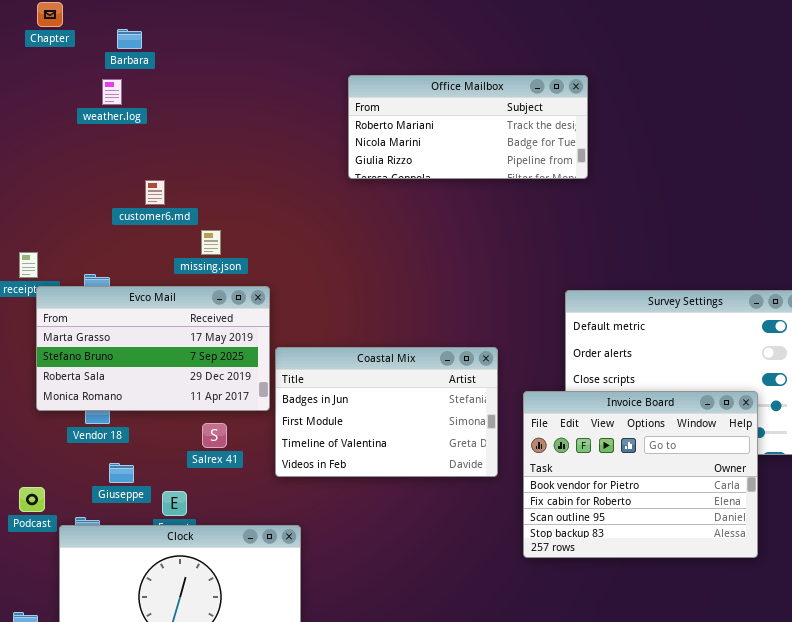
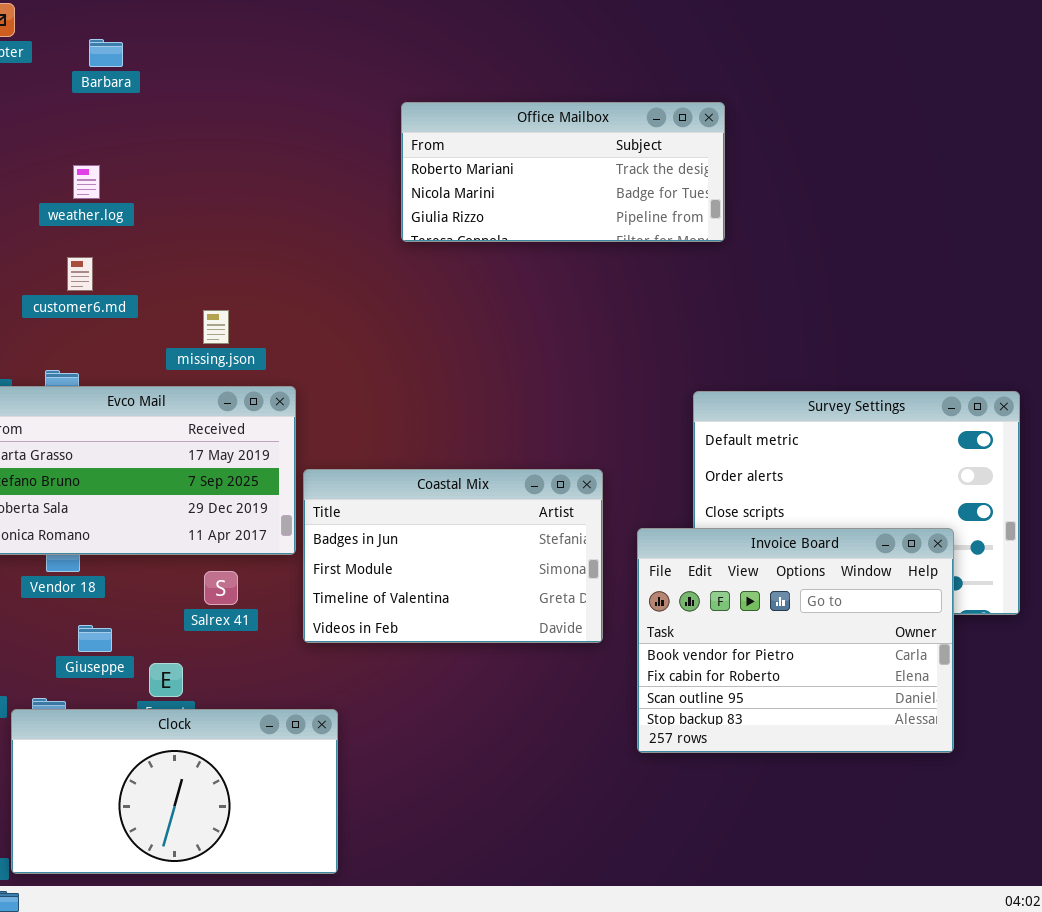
weather.log: [102,79,122,105] -> [73,165,100,199], moved
customer6.md: [145,180,165,205] -> [67,257,93,291], moved

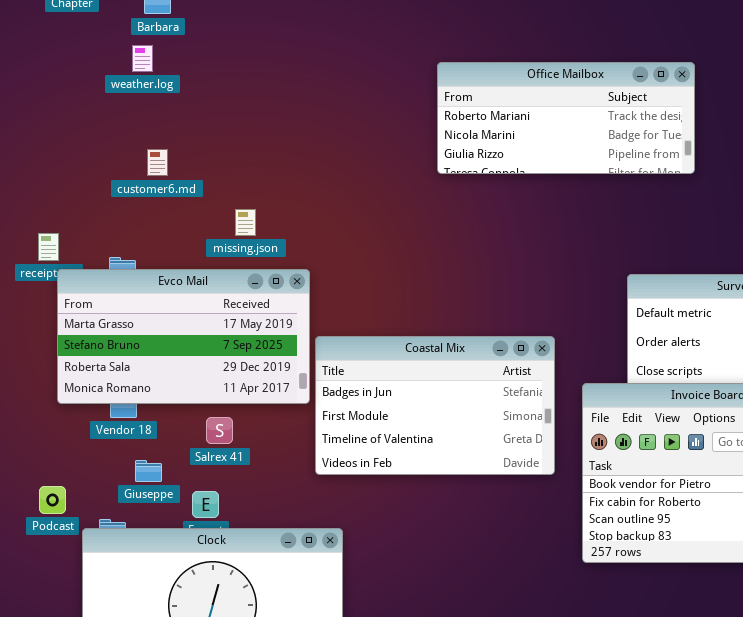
Office Mailbox: [401,102,725,242] -> [437,62,695,174], moved
weather.log: [73,165,100,199] -> [132,45,153,72], moved
customer6.md: [67,257,93,291] -> [147,149,168,176], moved
Salrex 41: [204,571,238,605] -> [206,417,233,444], moved

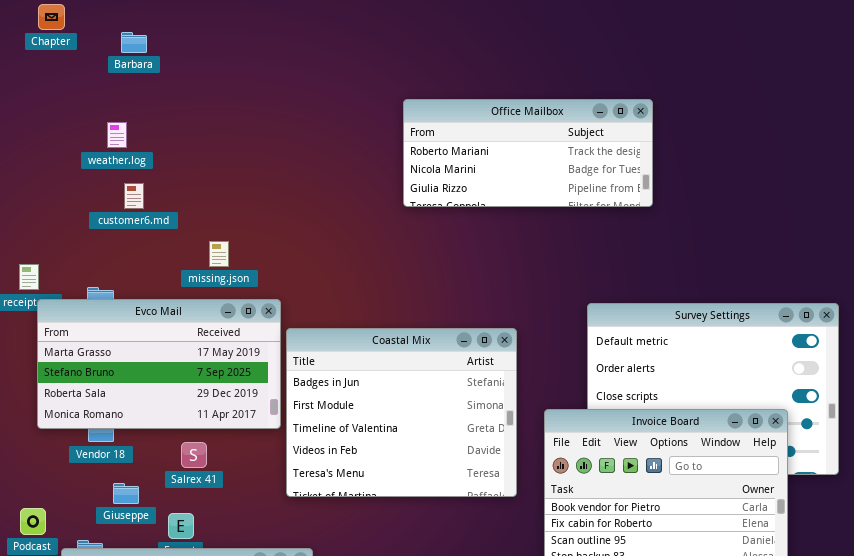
weather.log: [132,45,153,72] -> [107,122,127,148], moved
Coastal Mix: [315,336,555,475] -> [286,328,517,497], resized

